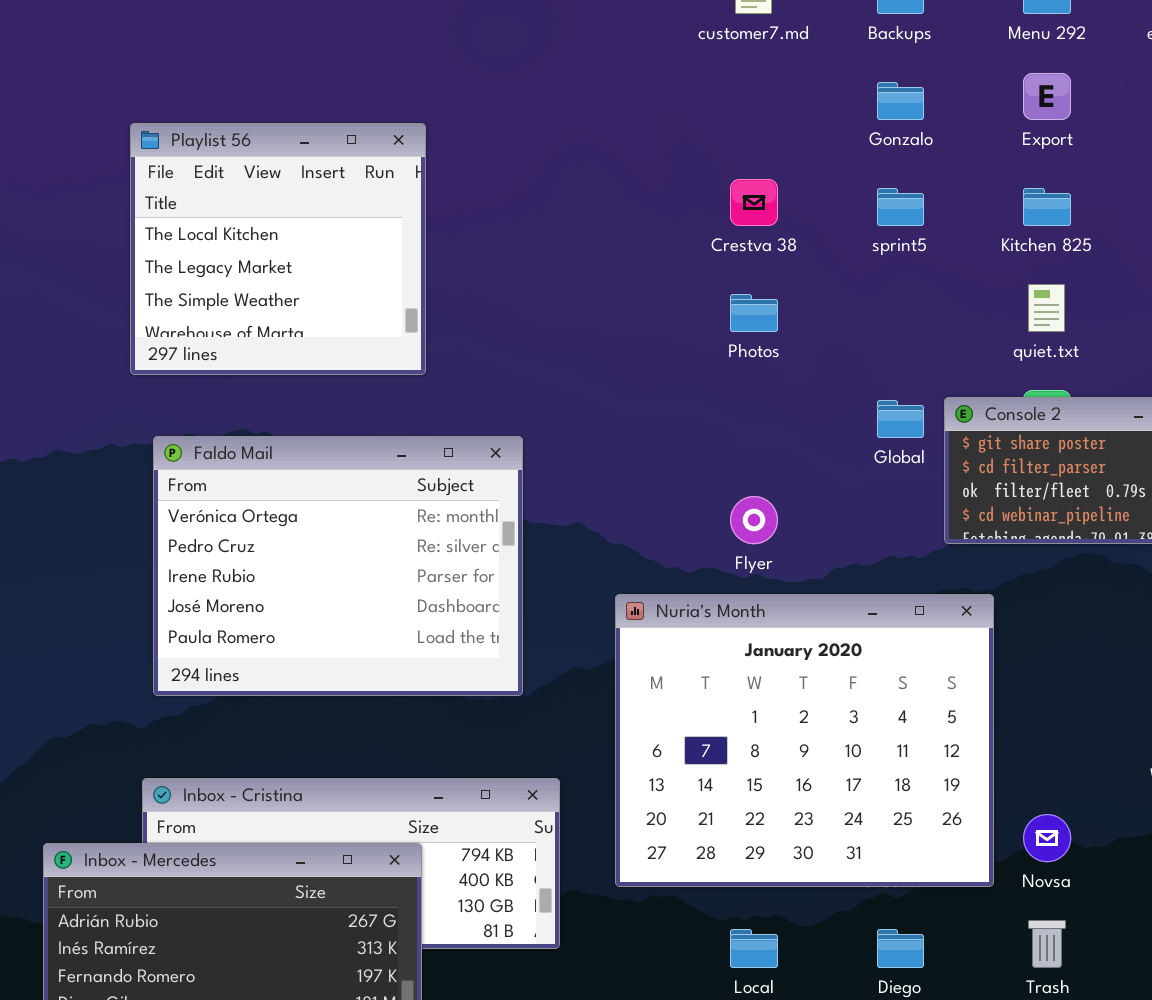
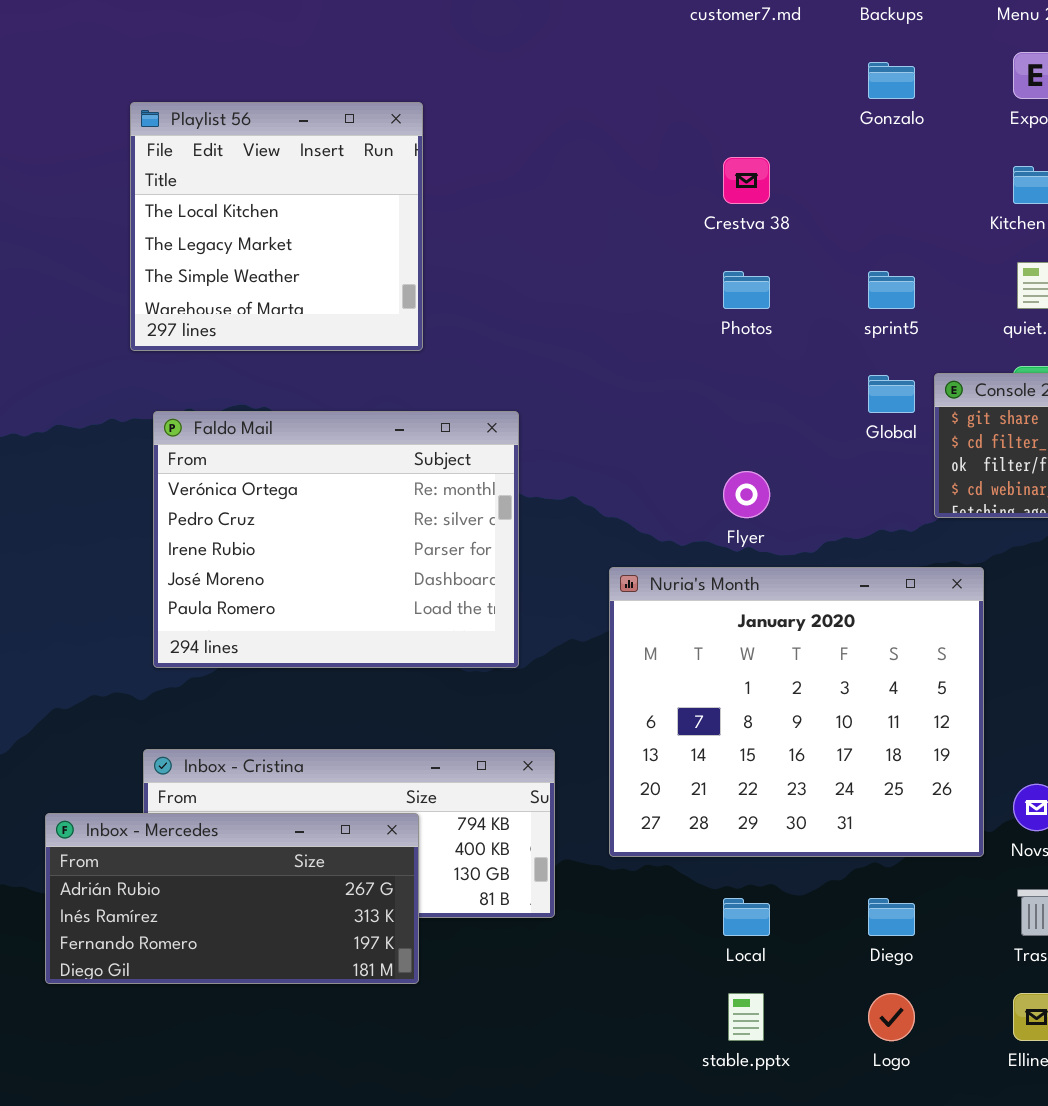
sprint5: [877,188,924,226] -> [868,271,915,309], moved

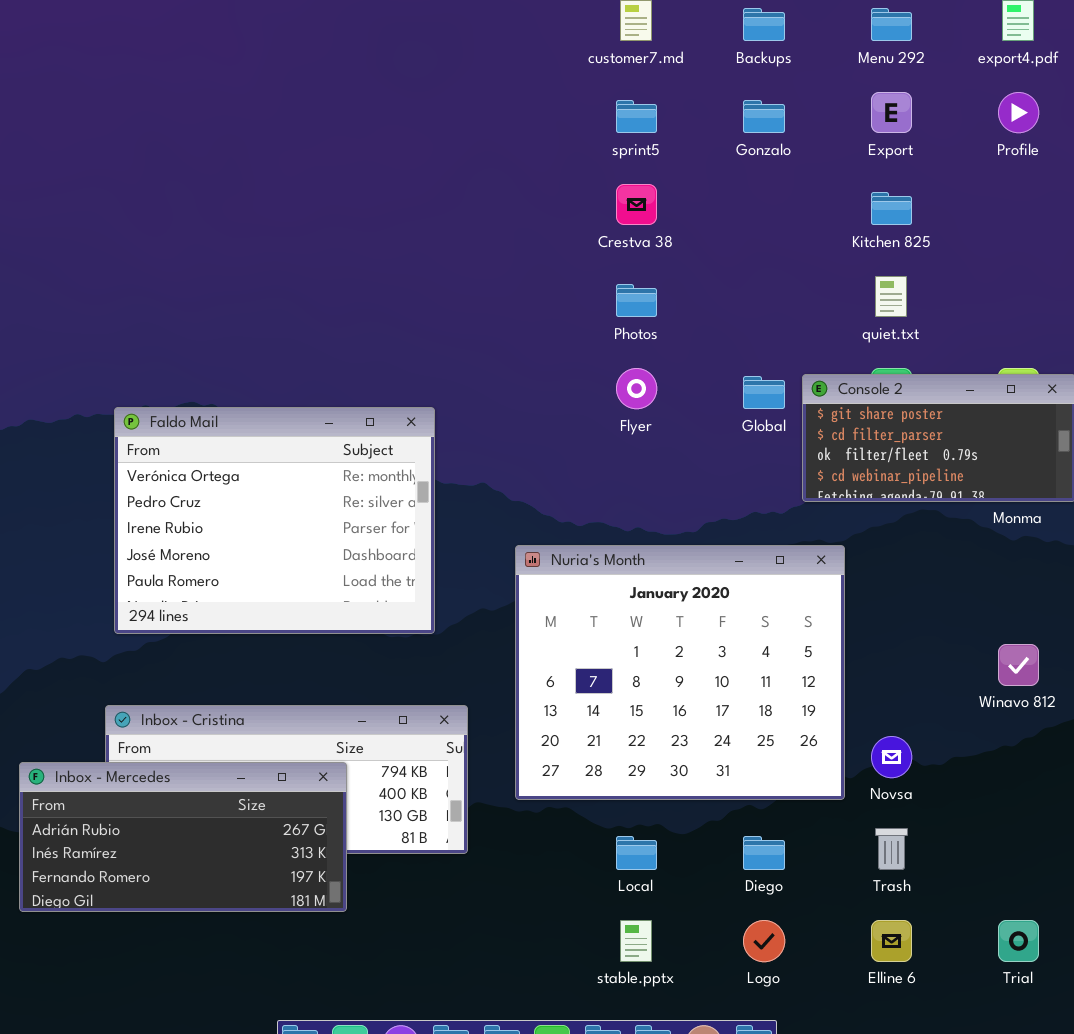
Playlist 56: [130,102,423,351] -> none, closed
sprint5: [868,271,915,309] -> [616,100,657,133], moved
Flyer: [723,471,770,518] -> [616,368,657,409], moved

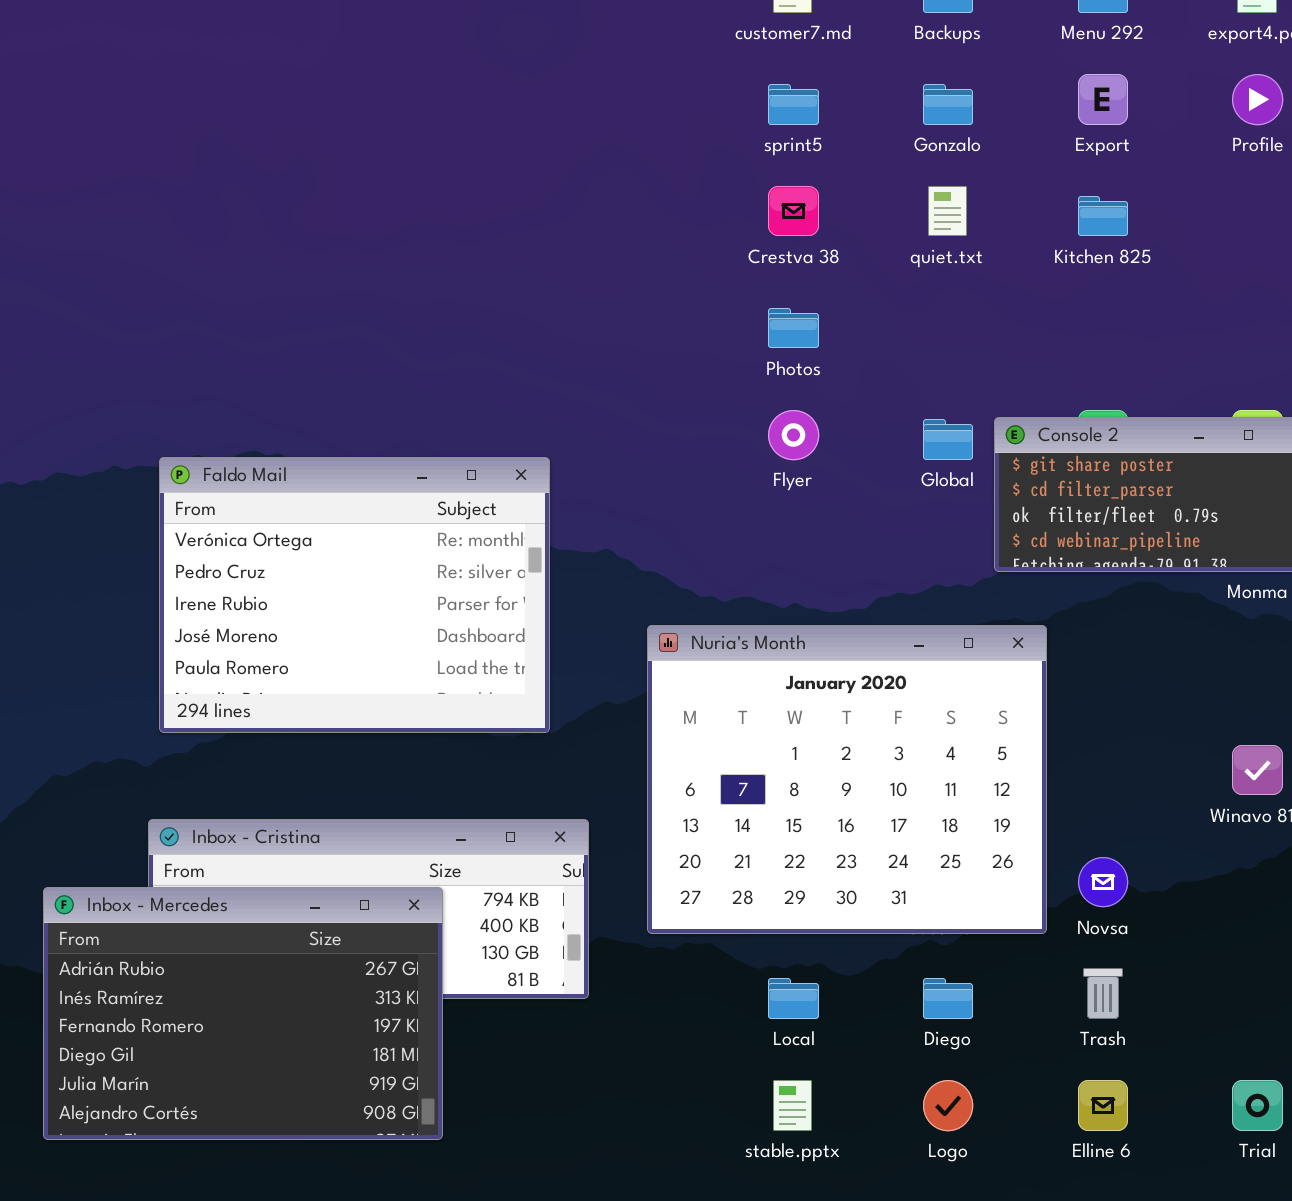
quiet.txt: [875,276,907,317] -> [928,186,967,236], moved
Inbox - Mercedes: [19,762,347,912] -> [43,887,443,1140], resized

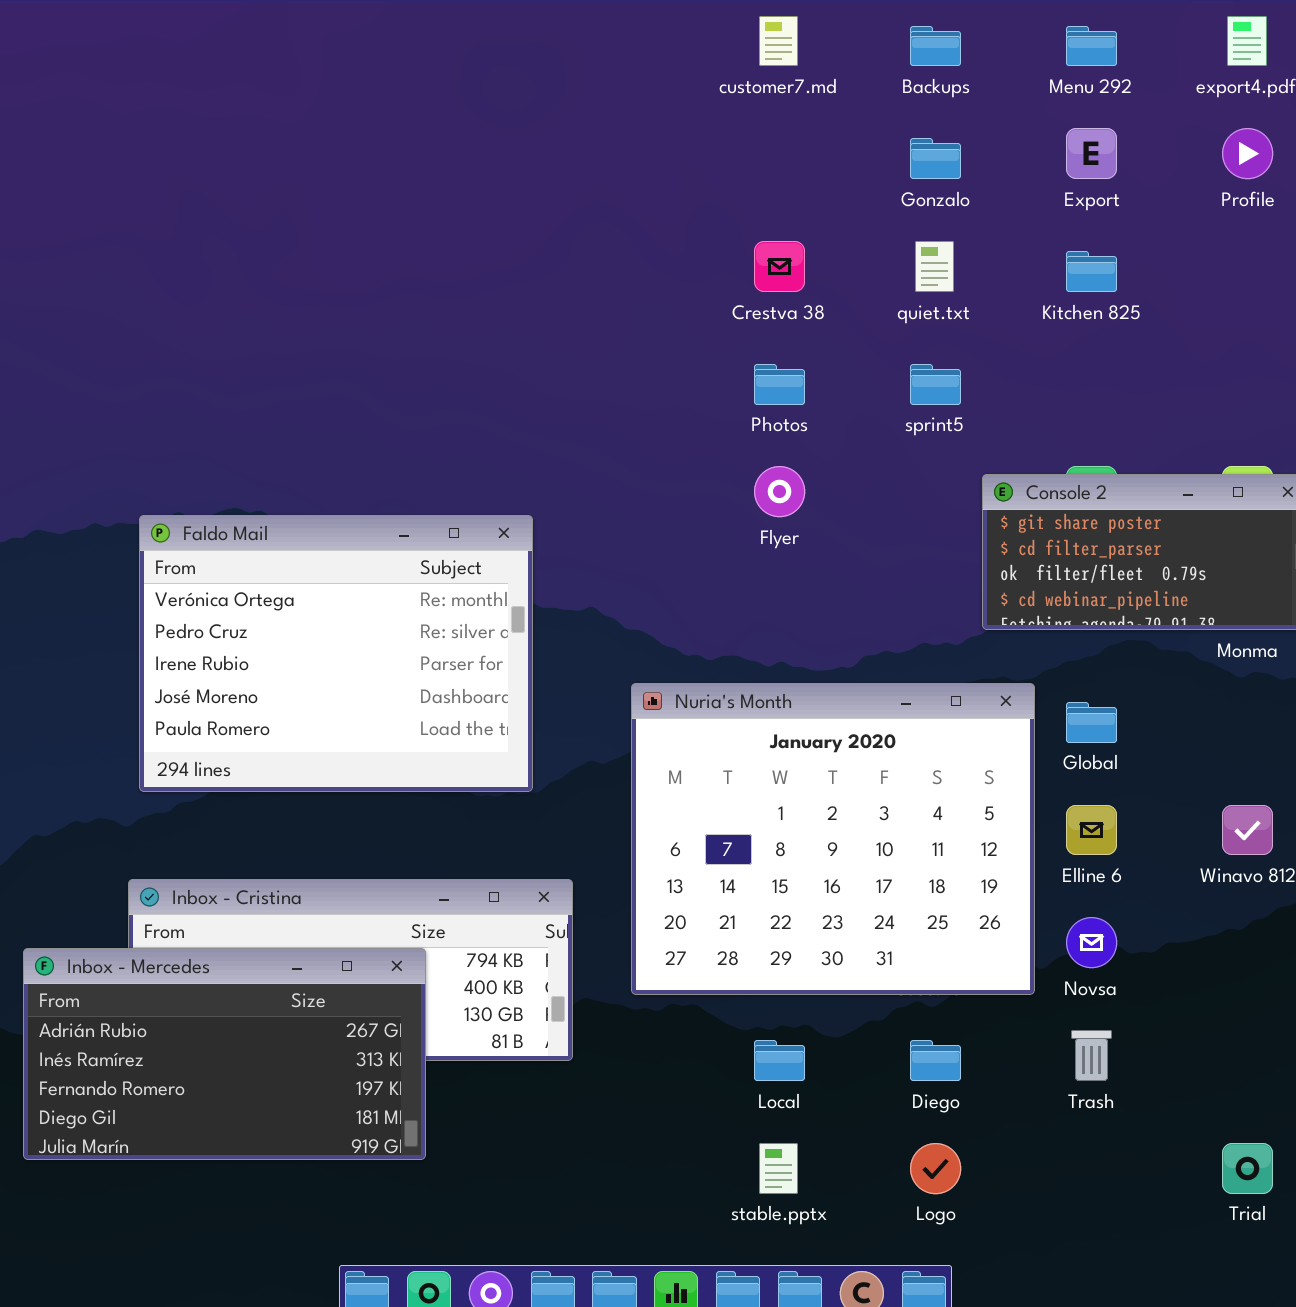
sprint5: [768,84,819,125] -> [910,364,961,405], moved
Global: [923,419,973,460] -> [1066,702,1117,743], moved
Inbox - Mercedes: [43,887,443,1140] -> [23,948,426,1160], resized
Elline 6: [1078,1080,1128,1131] -> [1066,805,1117,855], moved

